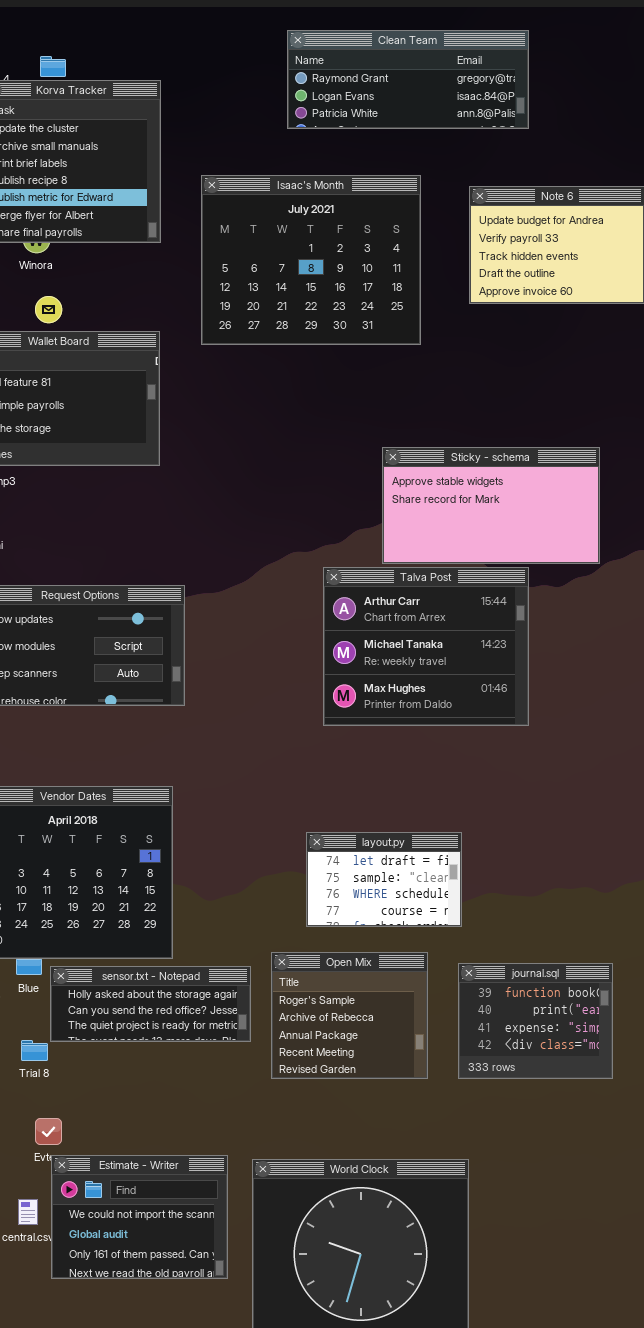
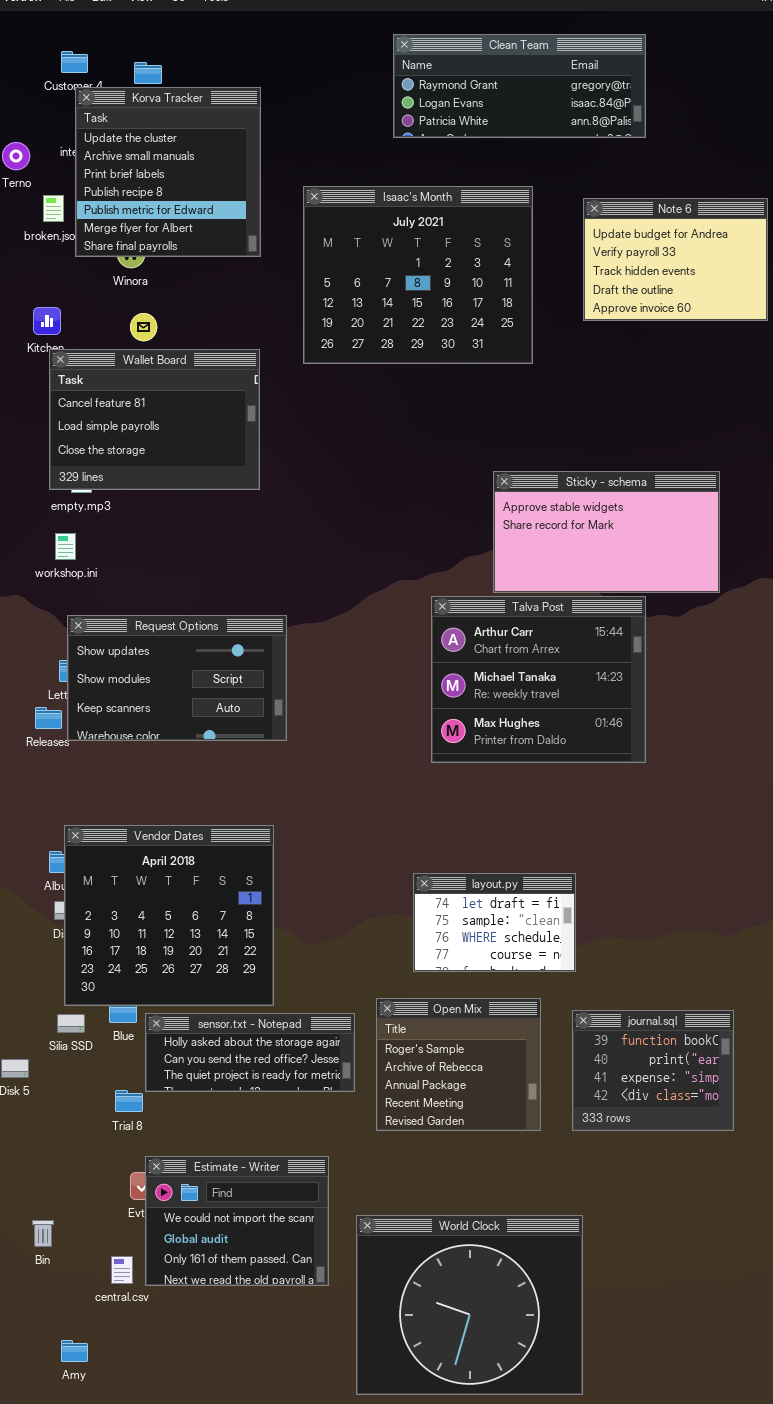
Estimate - Writer: [51,1155,228,1279] -> [145,1156,329,1286], moved

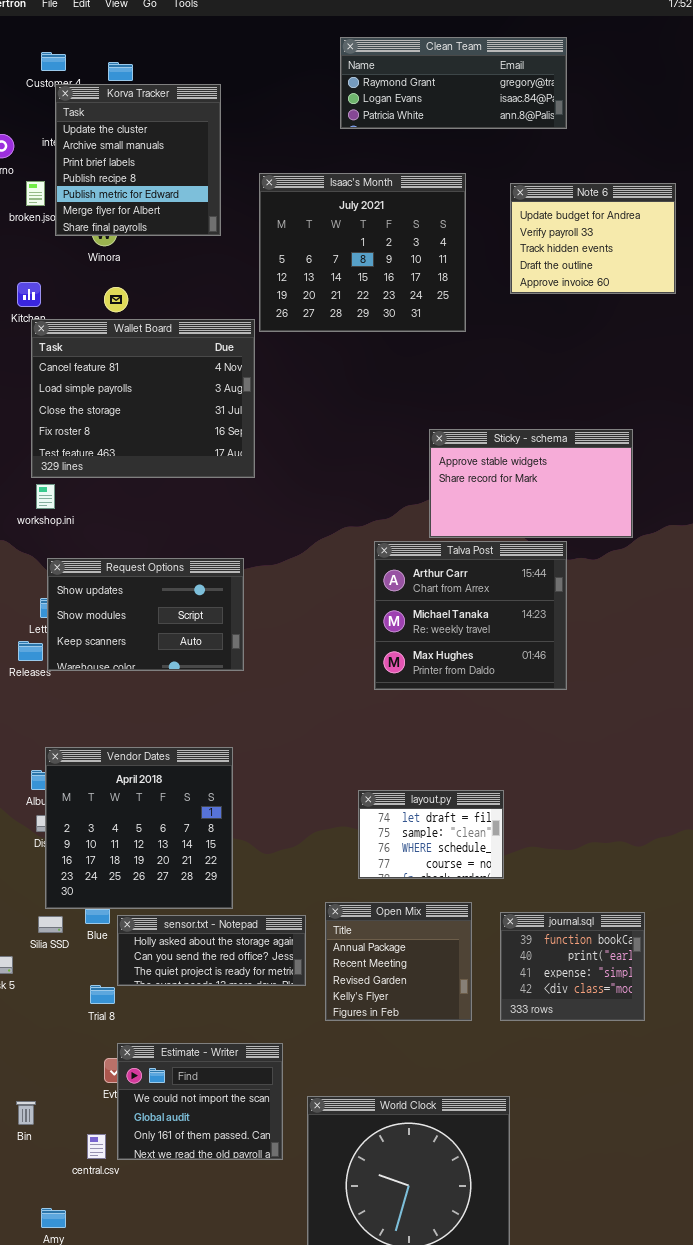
Wallet Board: [49,349,260,490] -> [31,319,255,478], resized
Open Mix: [376,998,541,1131] -> [325,902,472,1021], scrolled down 2 rows

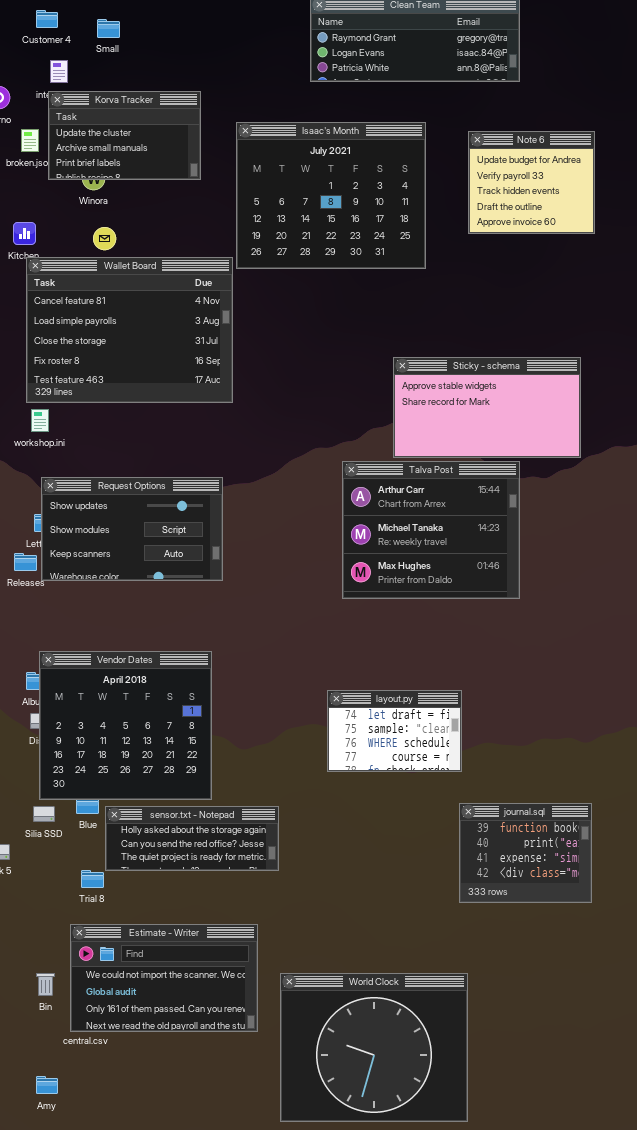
Korva Tracker: [55,84,221,236] -> [48,91,201,180], resized
Note 6: [510,183,676,294] -> [468,131,595,234], resized
Open Mix: [325,902,472,1021] -> none, closed
Estimate - Writer: [117,1043,283,1160] -> [70,924,258,1032], resized
Bin: [16,1101,36,1125] -> [36,973,55,996], moved

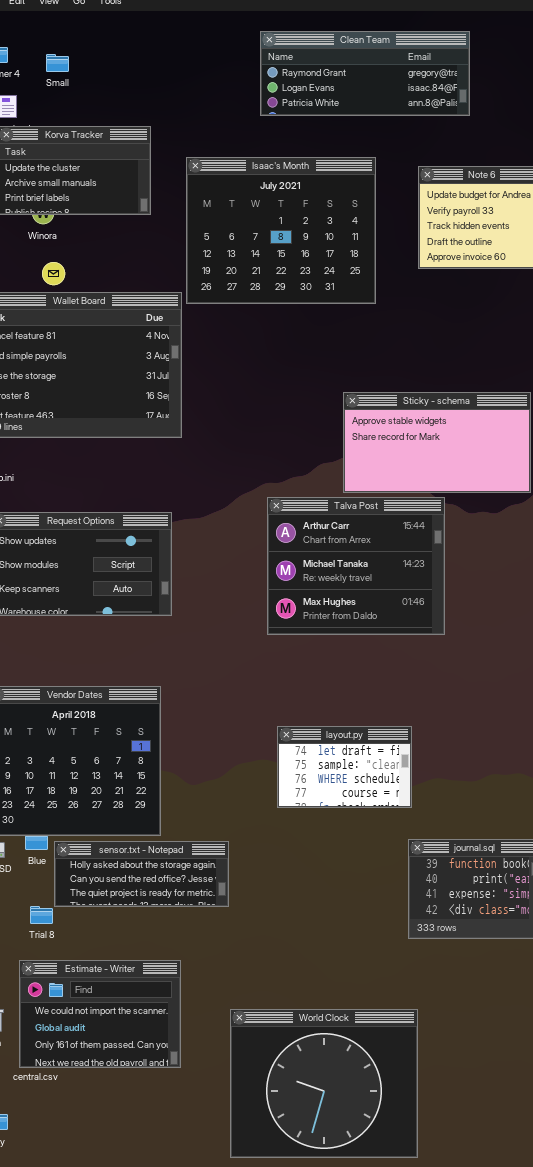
Talva Post: [342,461,520,599] -> [267,497,445,635], moved
Estimate - Writer: [70,924,258,1032] -> [19,960,181,1068], resized

